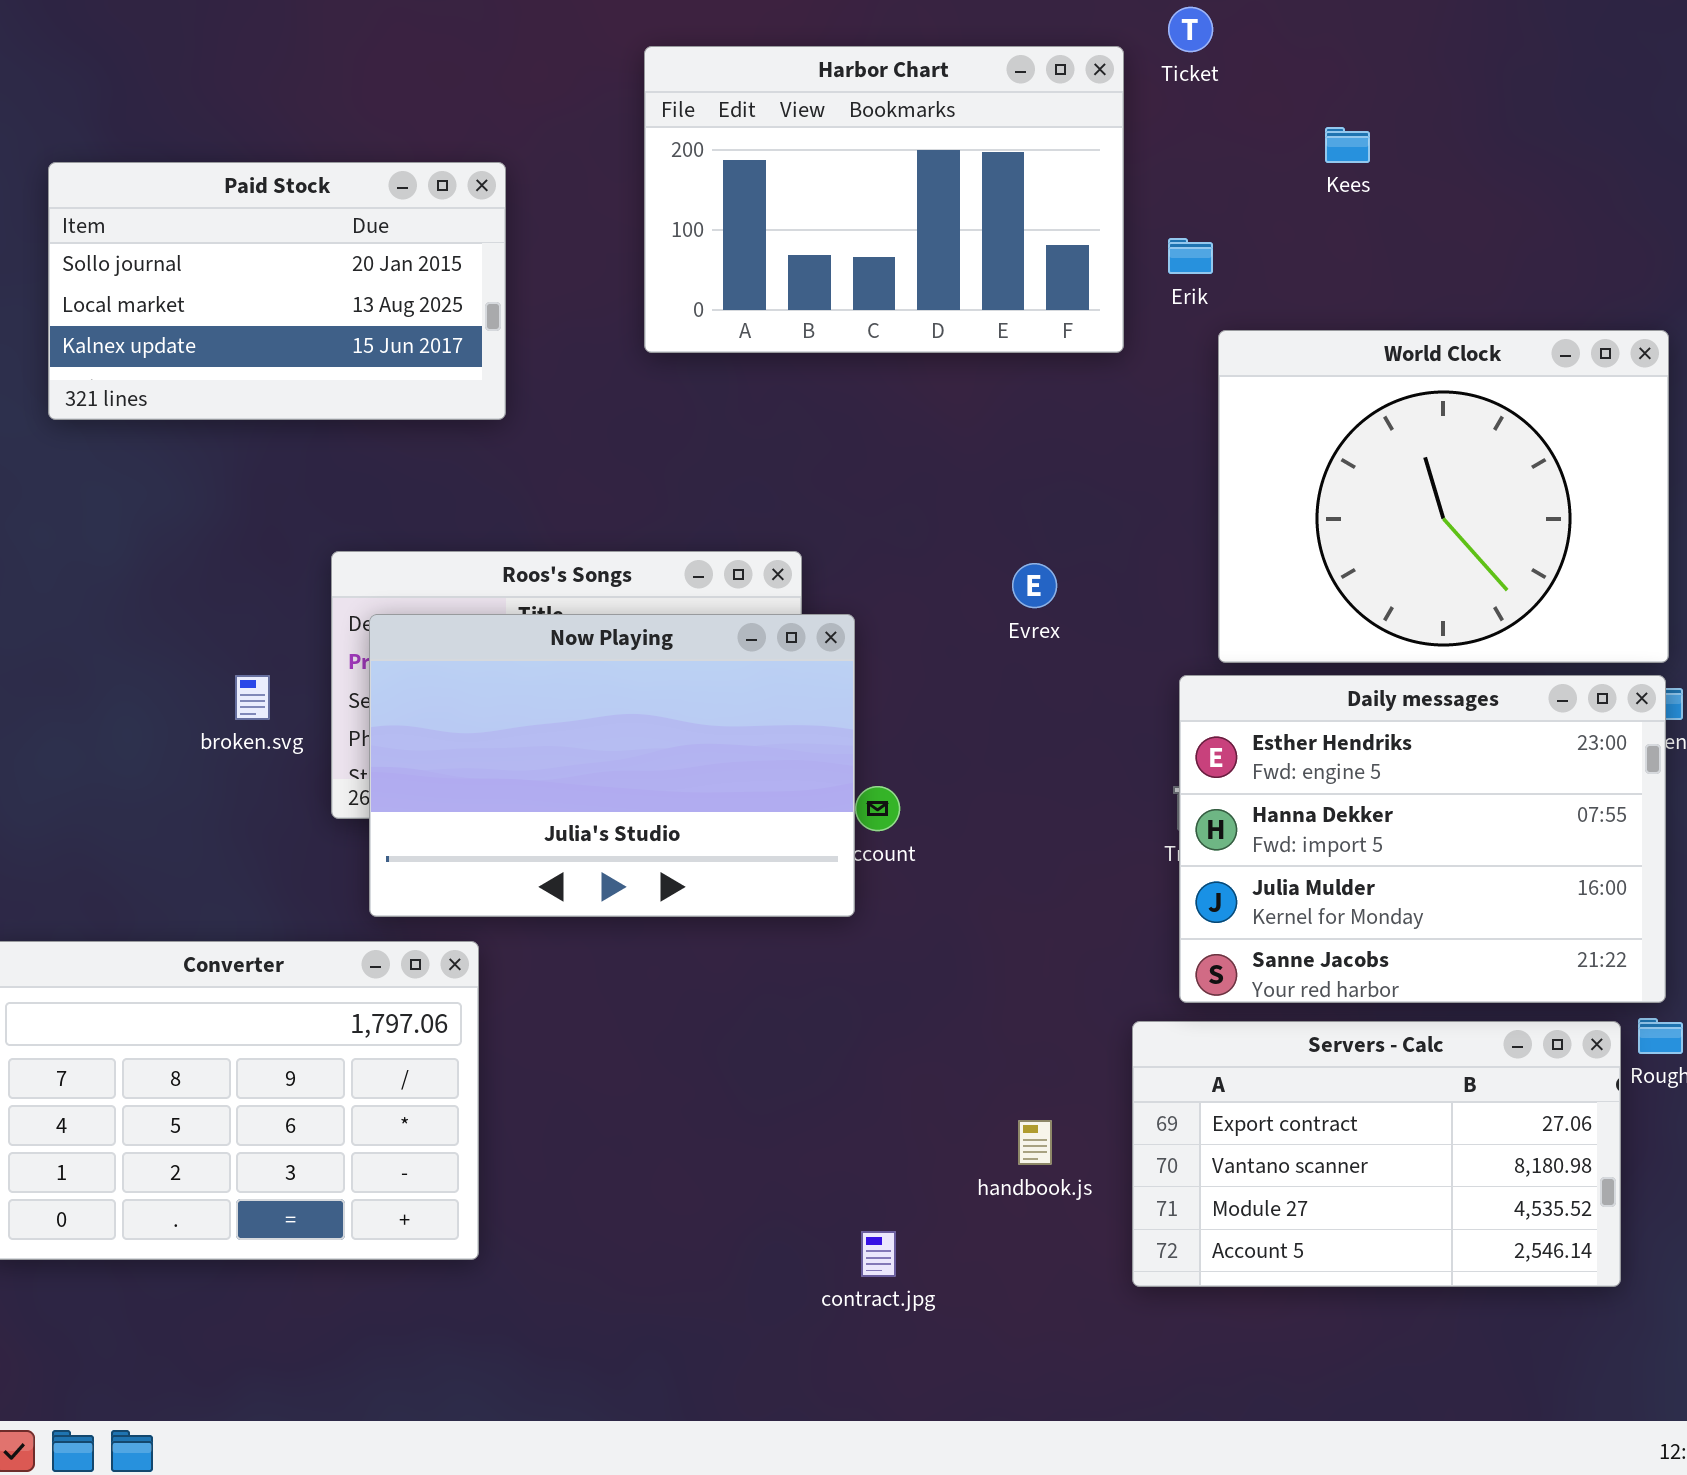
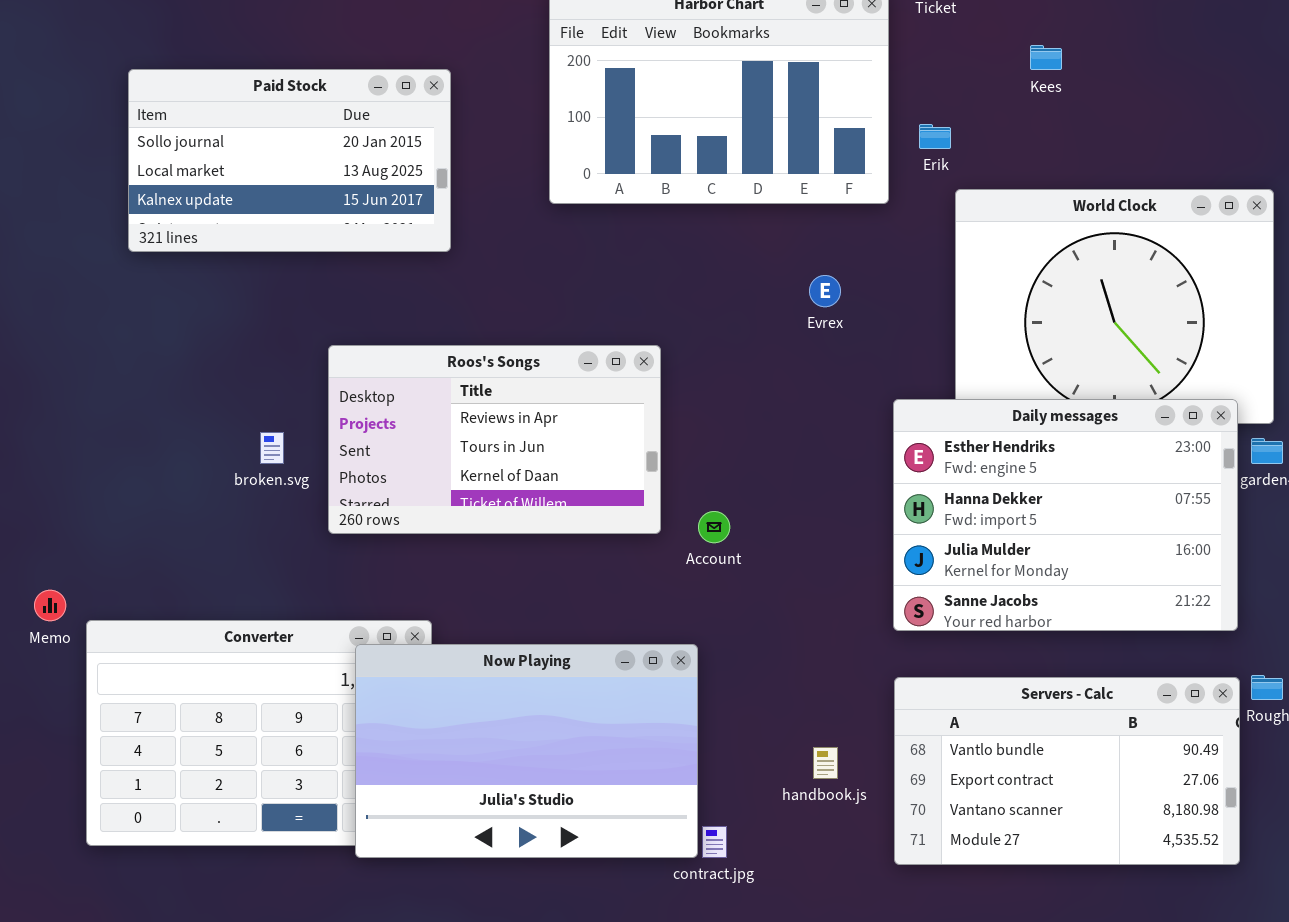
Evrex: [1012,563,1057,608] -> [809,275,841,307], moved
Now Playing: [369,614,855,917] -> [355,644,698,858], moved
Daily messages: [1179,675,1666,1003] -> [893,399,1238,631], moved
Servers - Calc: [1132,1021,1621,1287] -> [894,677,1240,865], scrolled up 1 row

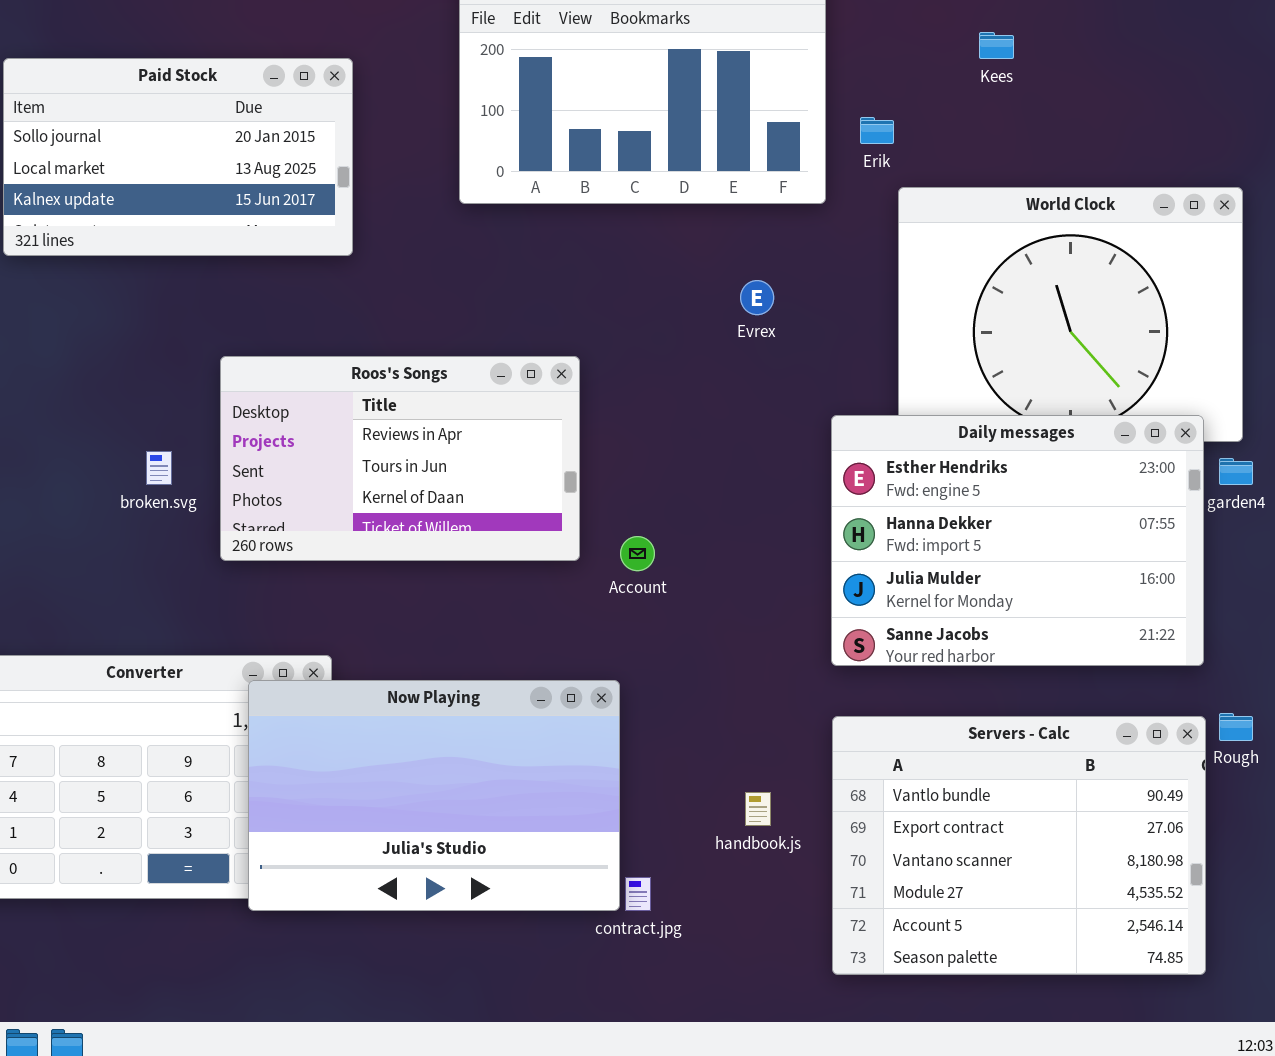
Servers - Calc: [894,677,1240,865] -> [832,716,1206,975], resized

